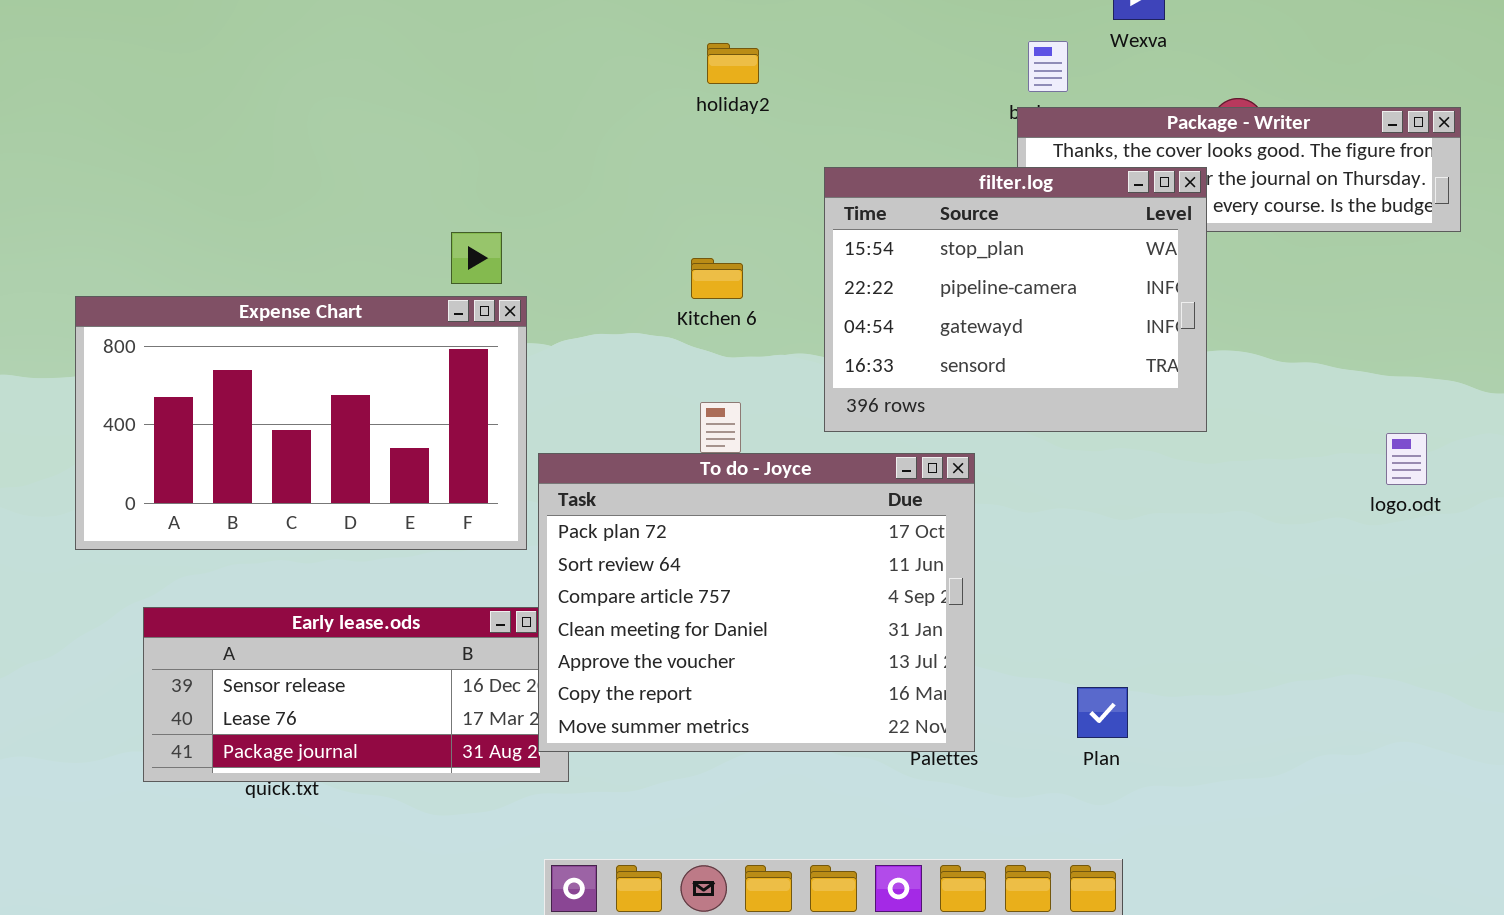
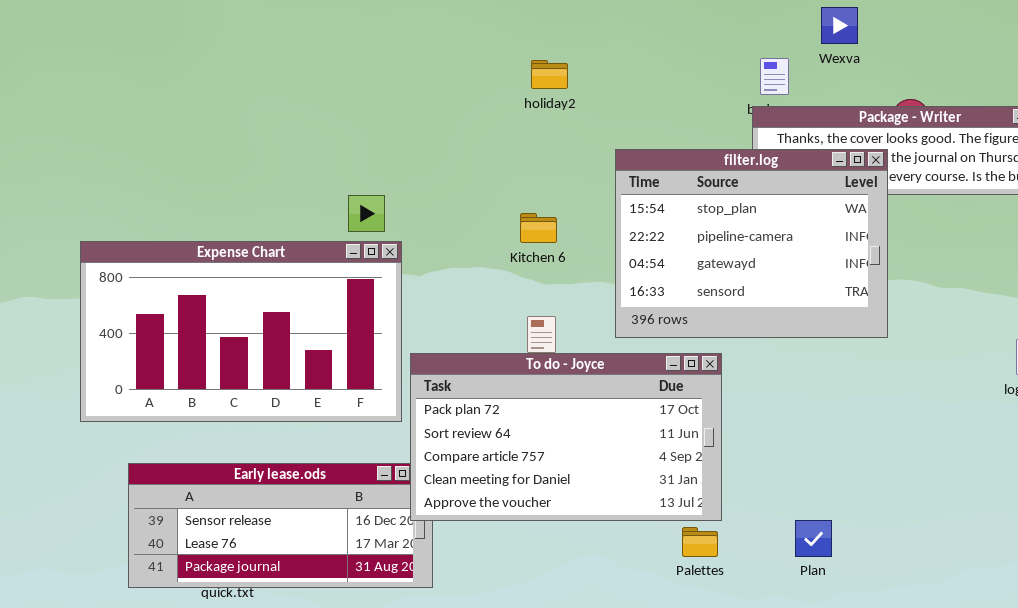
To do - Joyce: [538,453,975,752] -> [410,353,722,521], resized

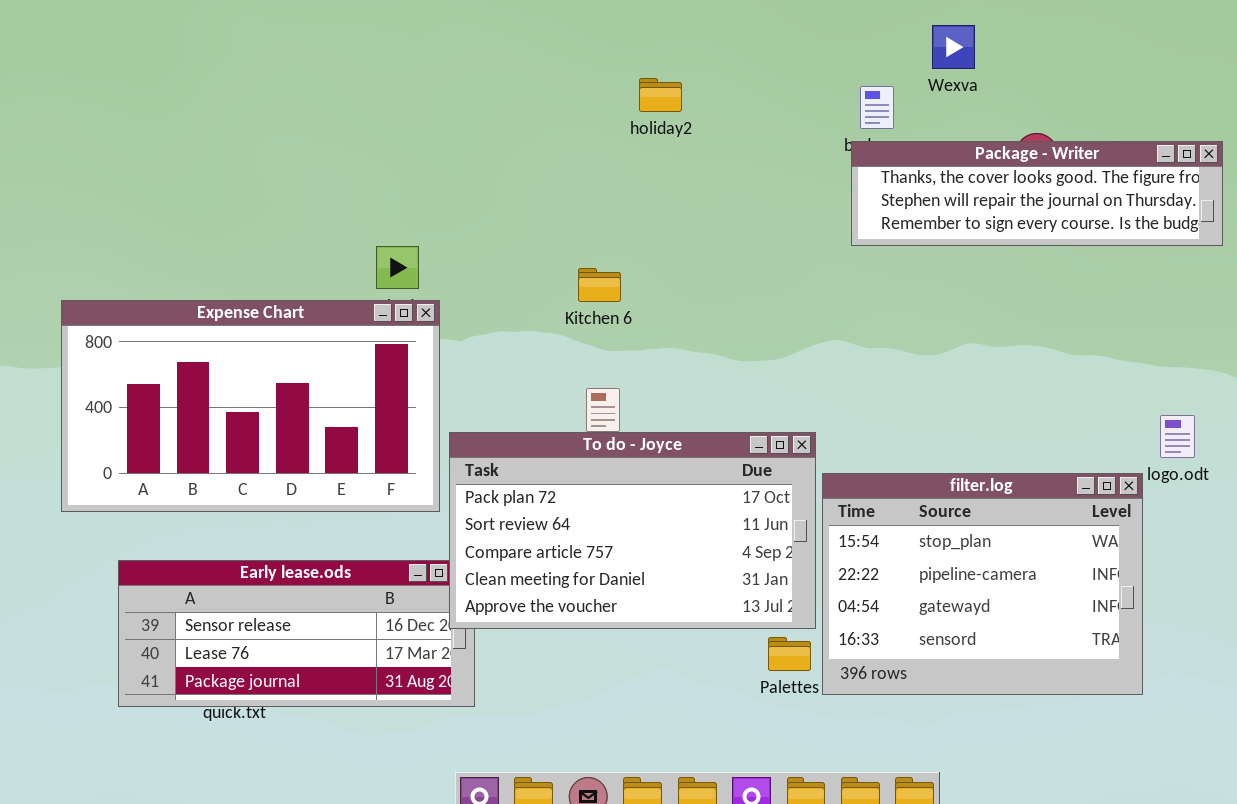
holiday2: [531,60,568,89] -> [639,78,682,112], moved
filter.log: [615,149,888,338] -> [822,473,1143,695], moved

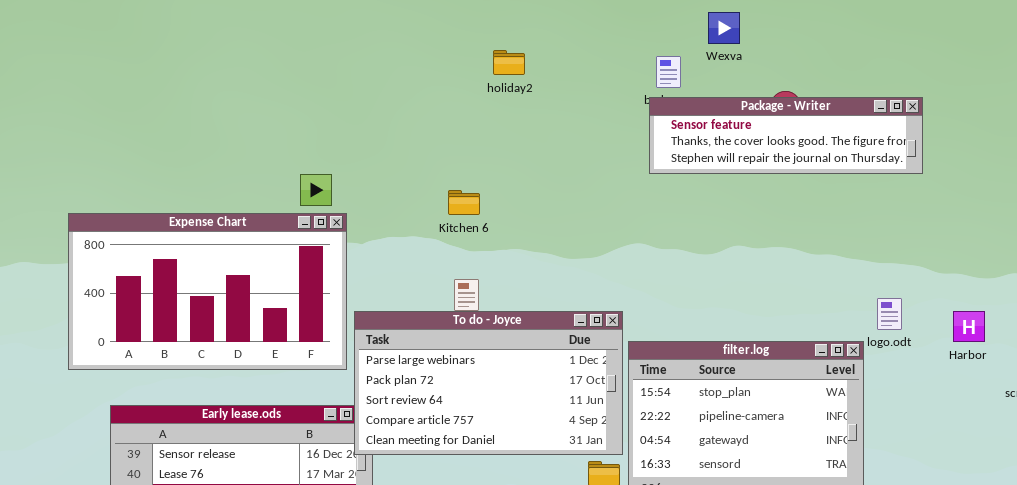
Package - Writer: [851,141,1223,246] -> [649,97,923,174], scrolled up 1 row
To do - Joyce: [449,432,816,629] -> [354,311,623,455], scrolled up 1 row

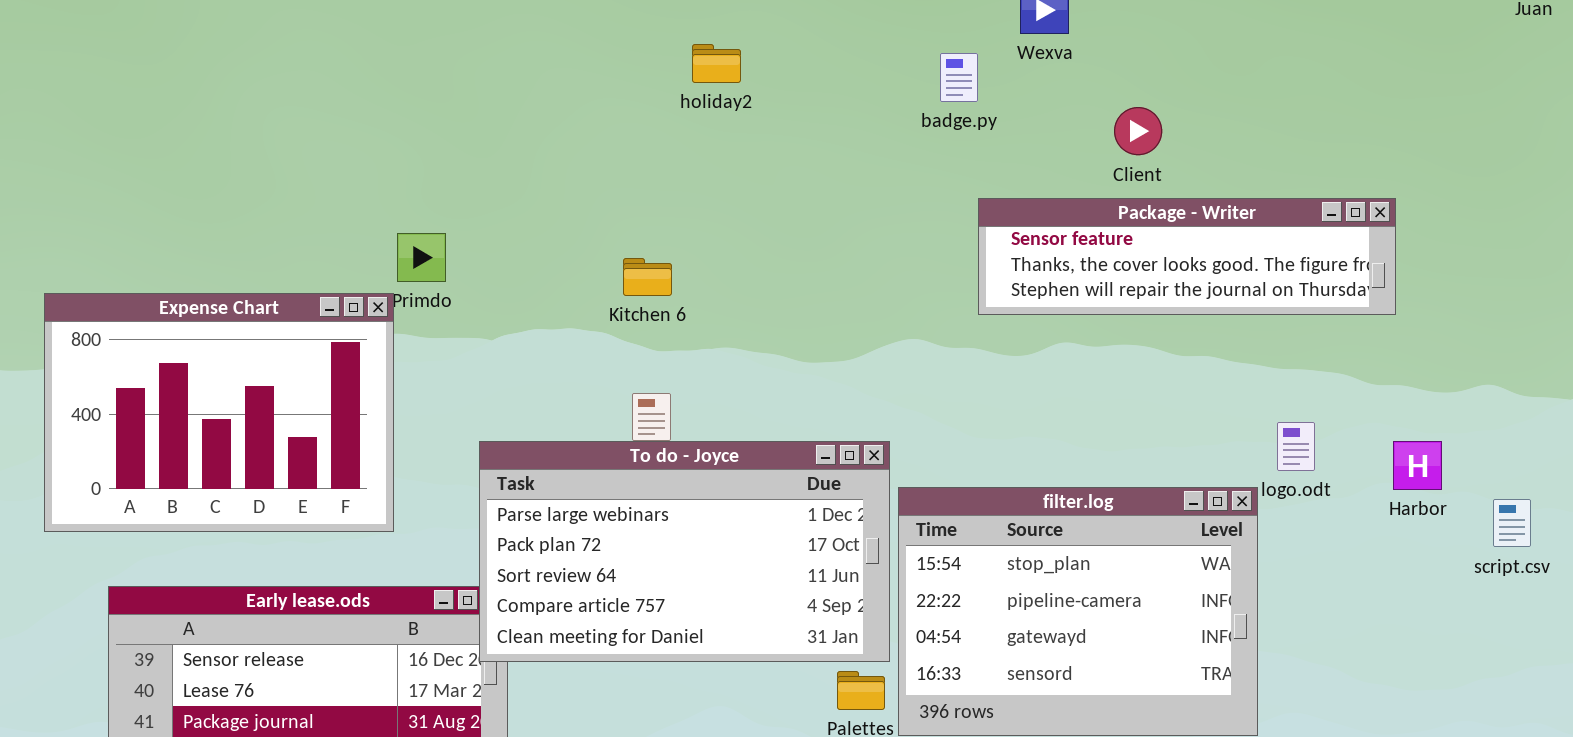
Package - Writer: [649,97,923,174] -> [978,198,1396,315], moved
Expense Chart: [68,213,347,370] -> [44,293,394,532], resized

